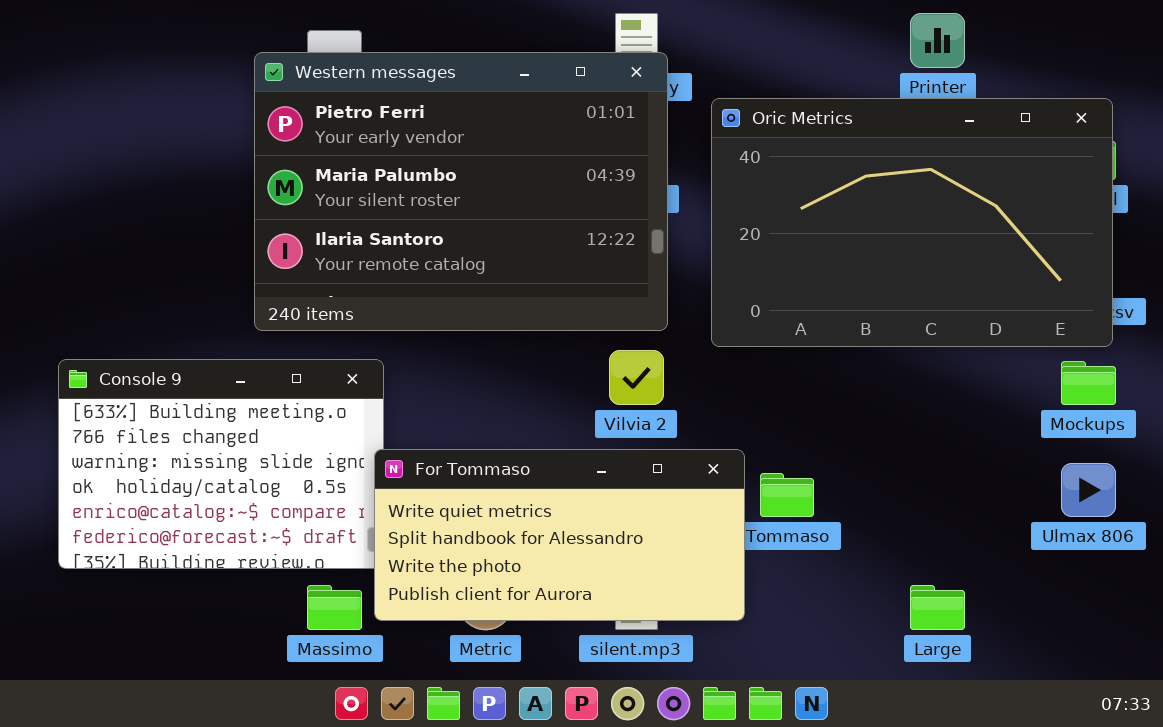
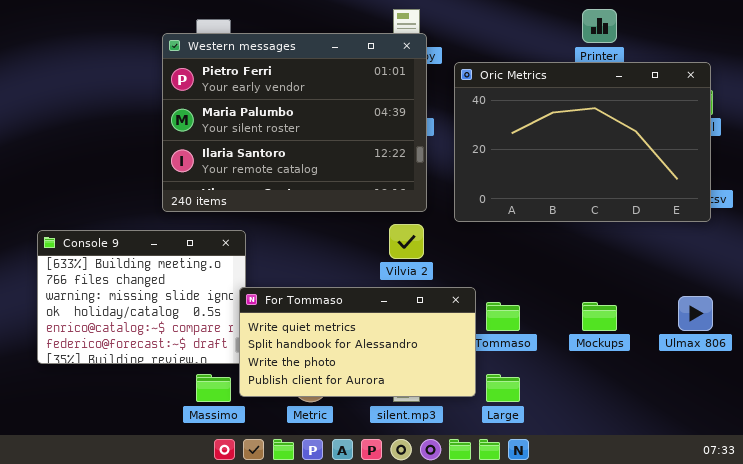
Mockups: [1061,361,1116,405] -> [582,302,617,331], moved
Large: [910,585,965,630] -> [486,374,520,402], moved

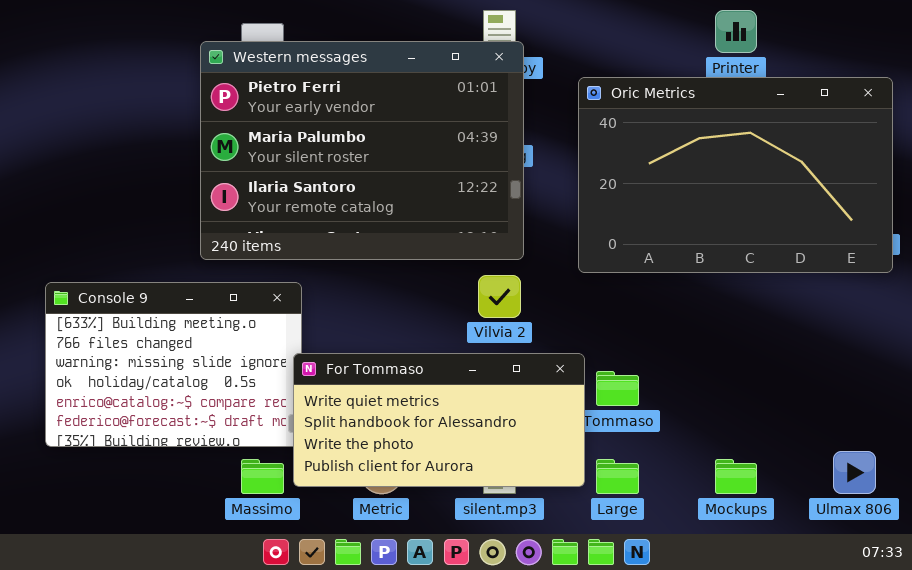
Oric Metrics: [454,62,711,222] -> [578,77,893,273], moved
Ulmax 806: [678,296,713,331] -> [833,451,876,494], moved
Mockups: [582,302,617,331] -> [715,459,757,494], moved

